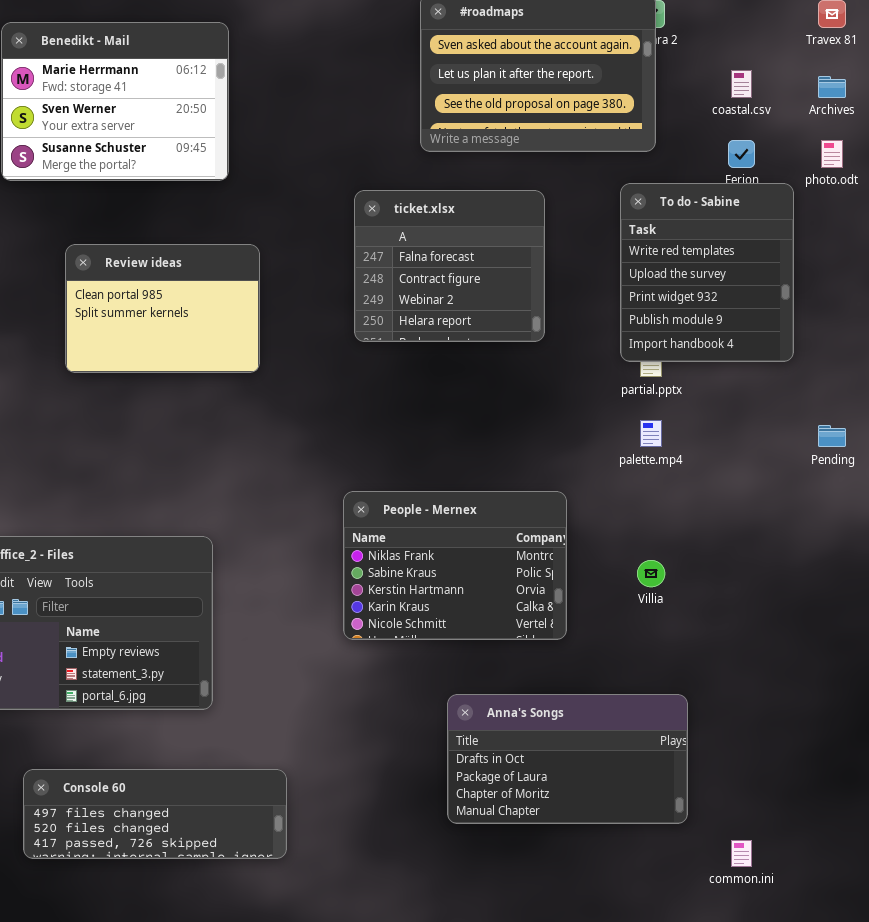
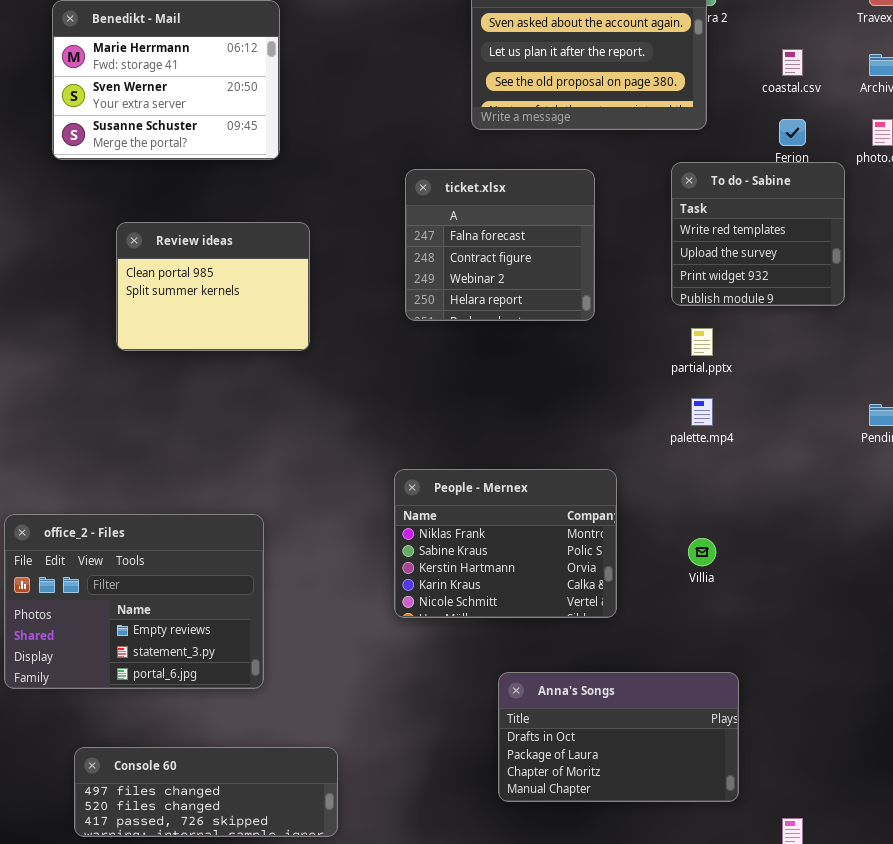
To do - Sabine: [620,183,794,362] -> [671,162,845,306], resized

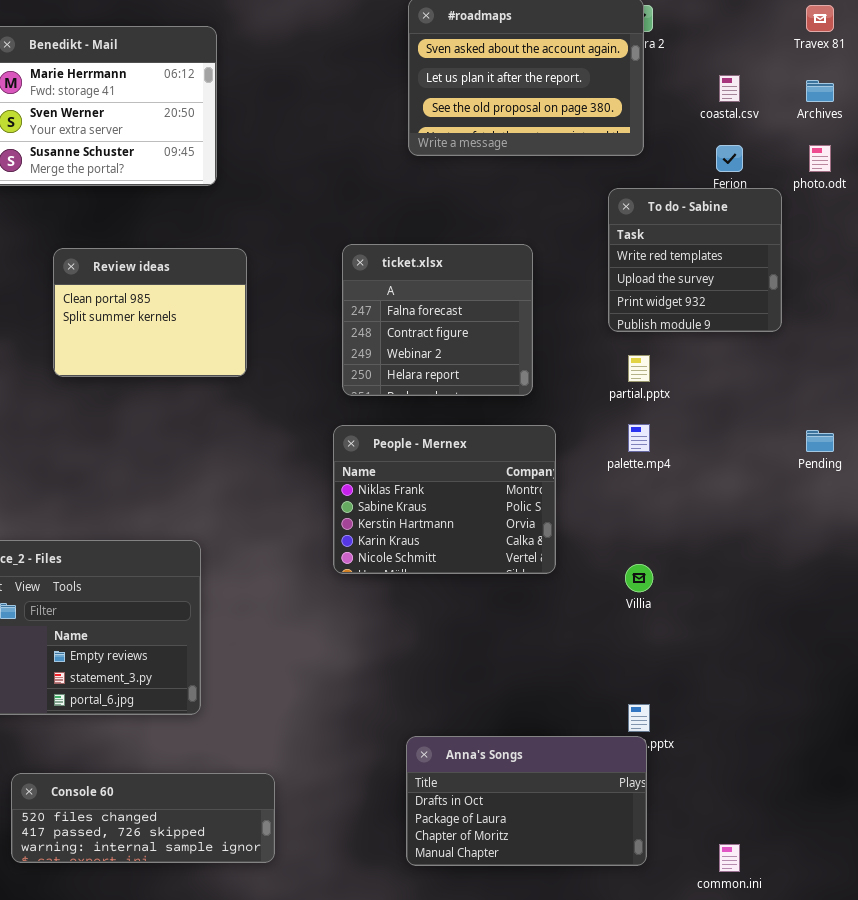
ticket.xlsx: [405,169,595,321] -> [342,244,533,396], moved
People - Mernex: [394,469,617,618] -> [333,425,556,574], moved
Anna's Songs: [498,672,739,802] -> [406,736,647,866], moved
Console 60: [74,747,338,837] -> [11,773,275,863], scrolled down 1 row

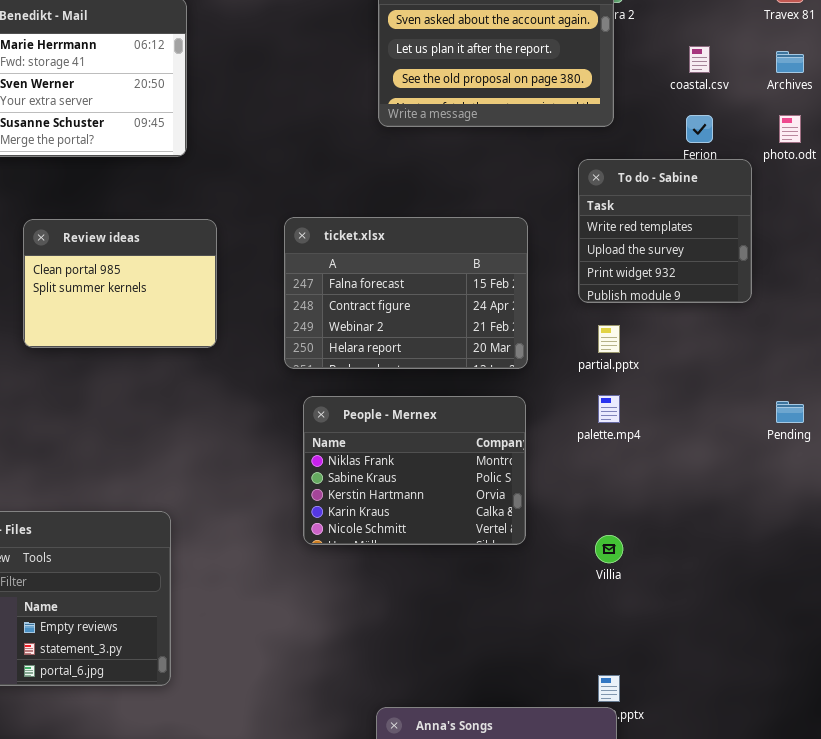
ticket.xlsx: [342,244,533,396] -> [284,217,528,369], moved, resized

